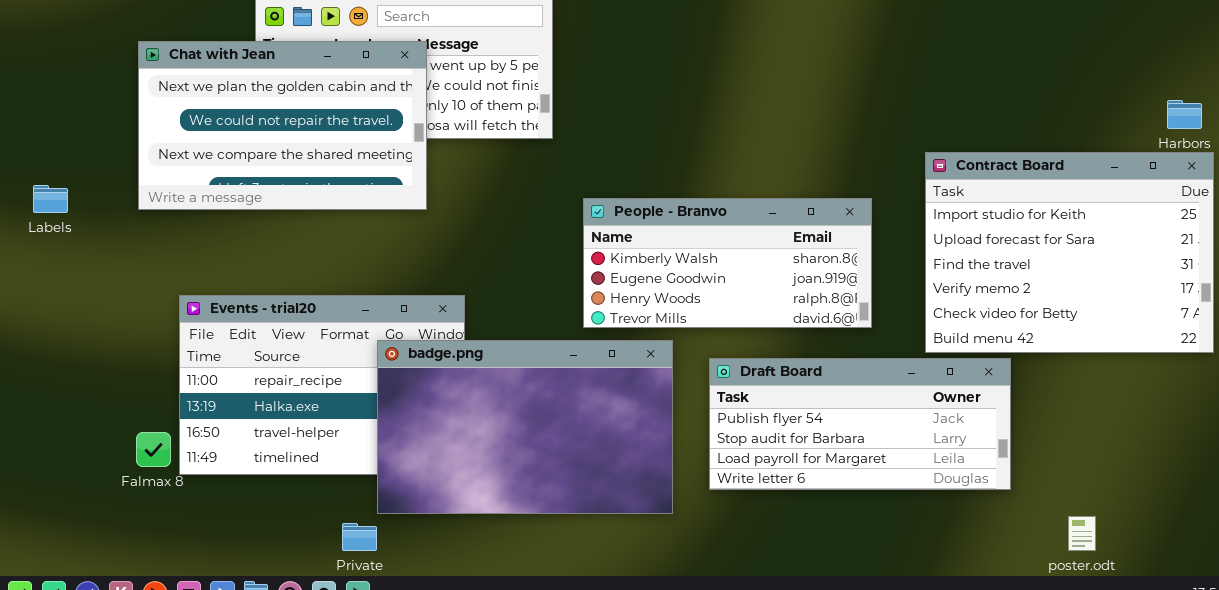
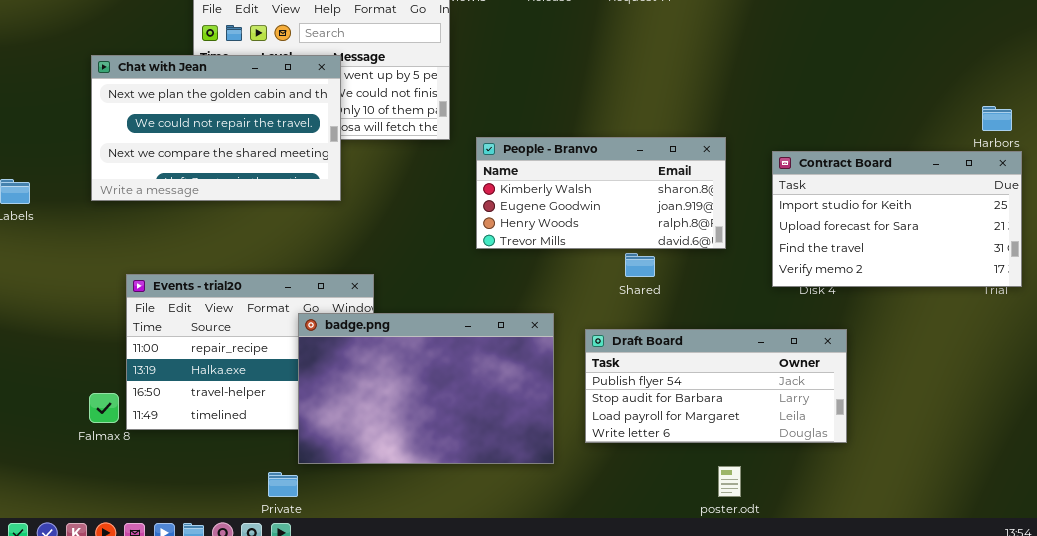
Contract Board: [925,152,1214,353] -> [772,151,1022,287], resized
People - Branvo: [583,198,872,328] -> [476,137,726,249], moved
poster.odt: [1068,516,1096,551] -> [718,466,741,497], moved

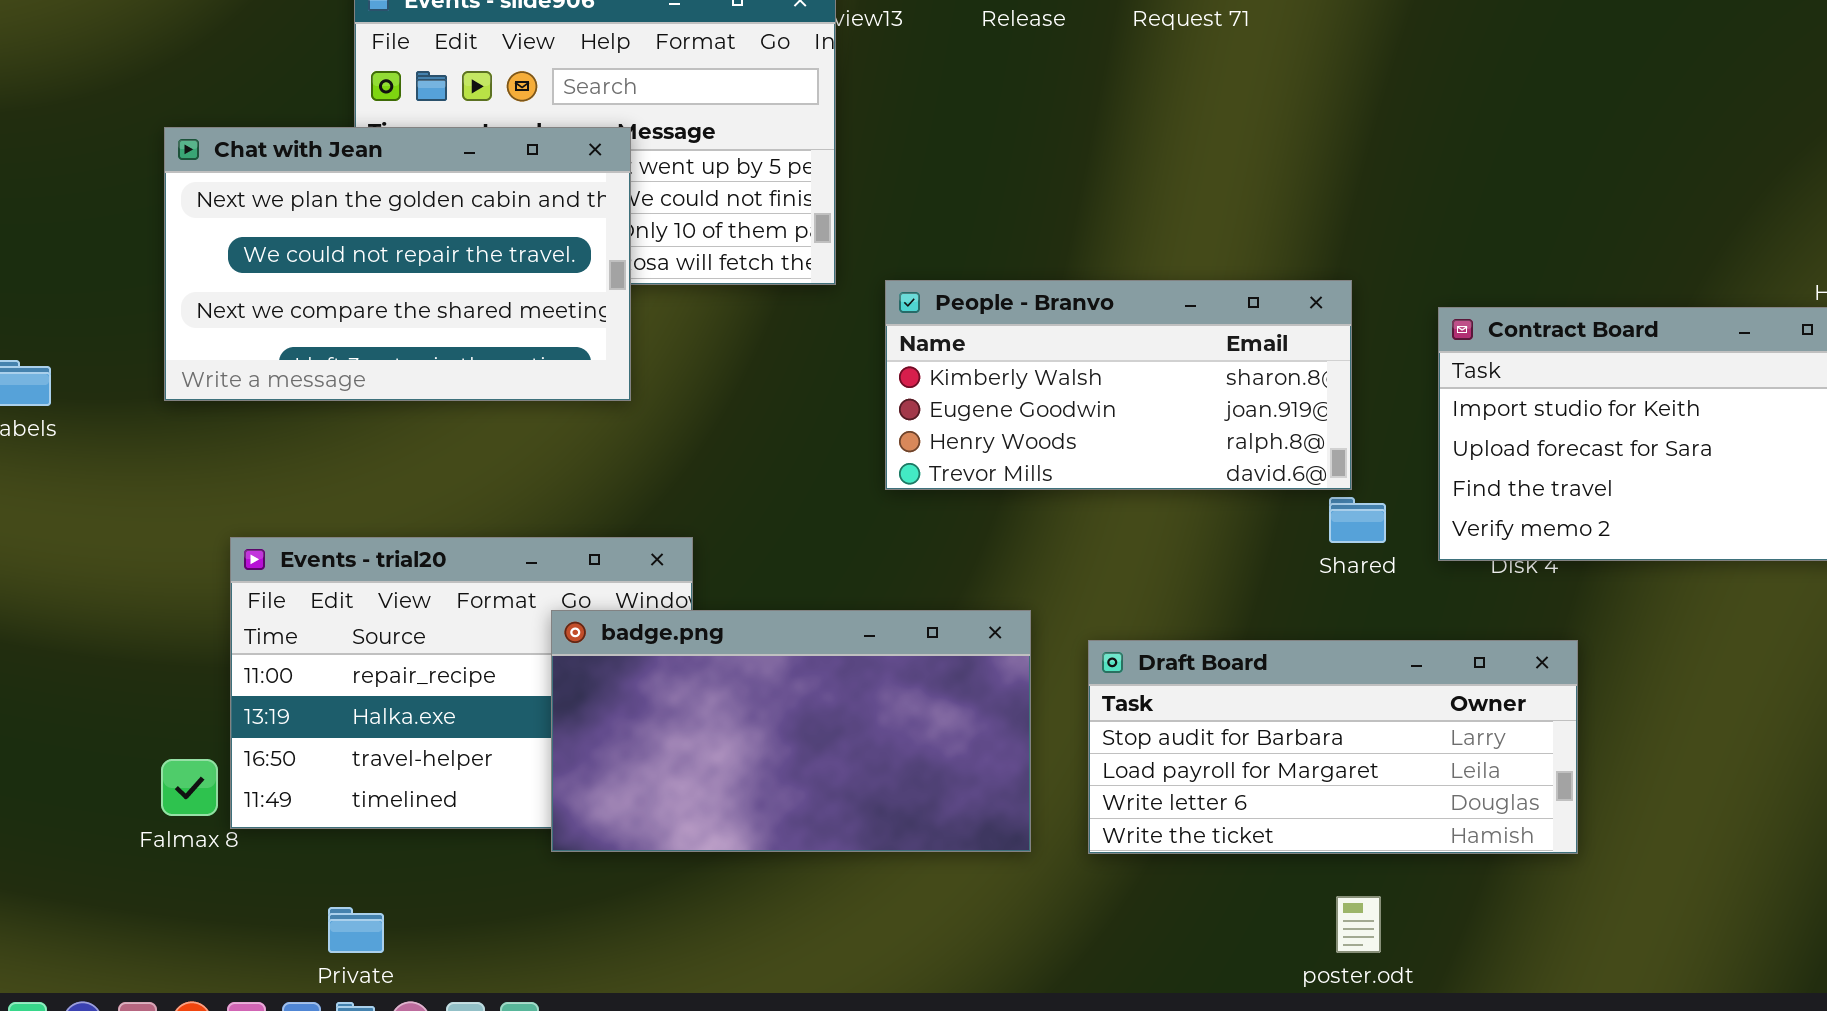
Shared: [625,253,655,277] -> [1329,497,1386,543], moved
badge.png: [298,313,554,464] -> [551,610,1031,852], resized
Draft Board: [585,329,847,443] -> [1088,640,1578,854], scrolled down 1 row
Private: [268,472,298,497] -> [328,907,384,953], moved

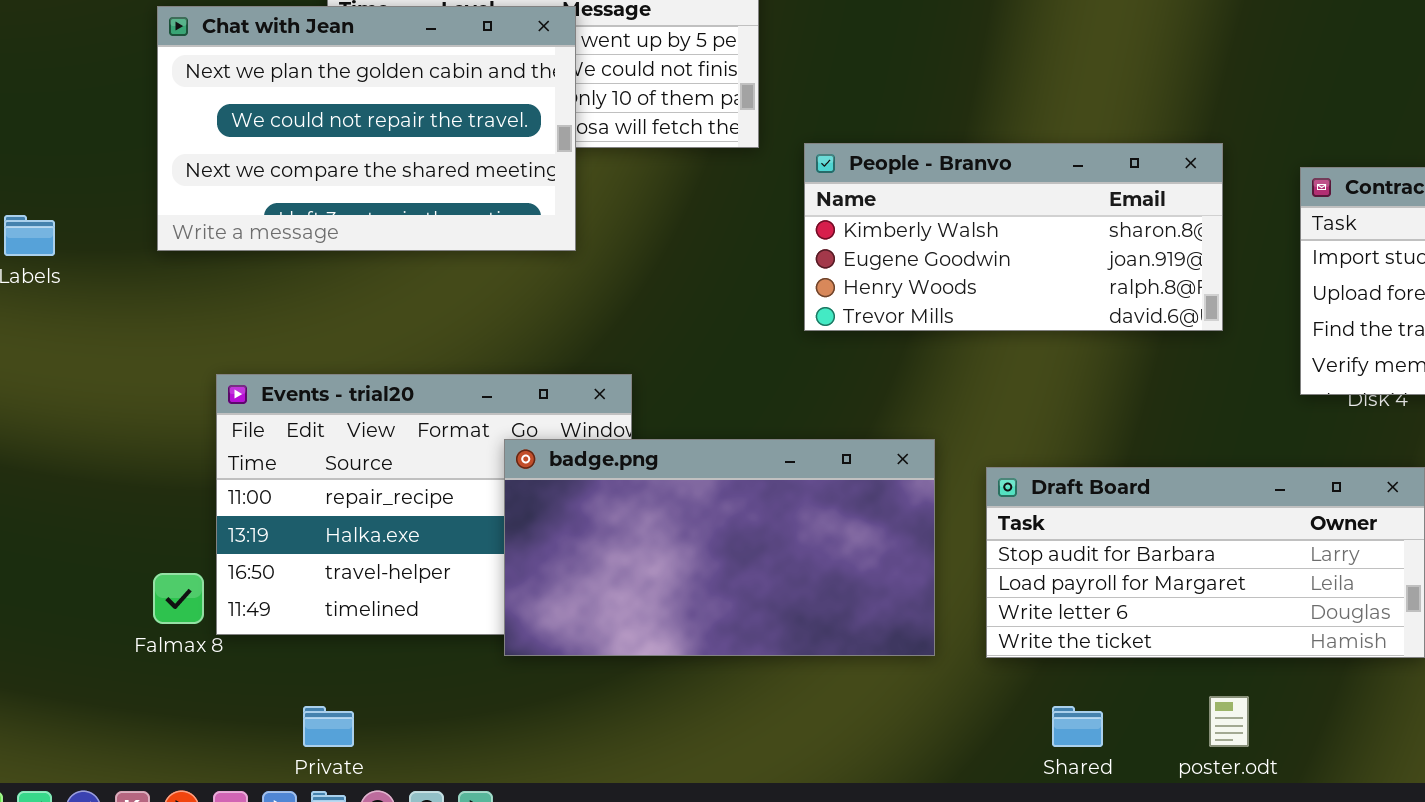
Shared: [1329,497,1386,543] -> [1052,706,1103,747], moved

